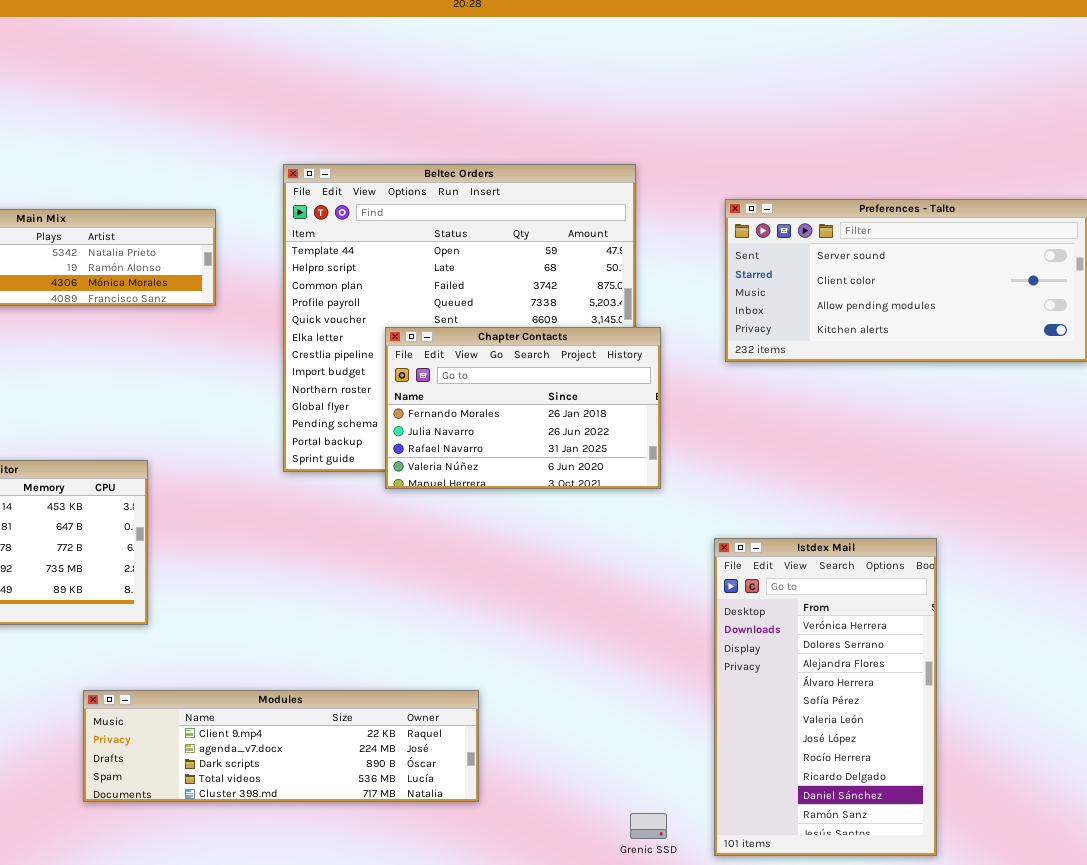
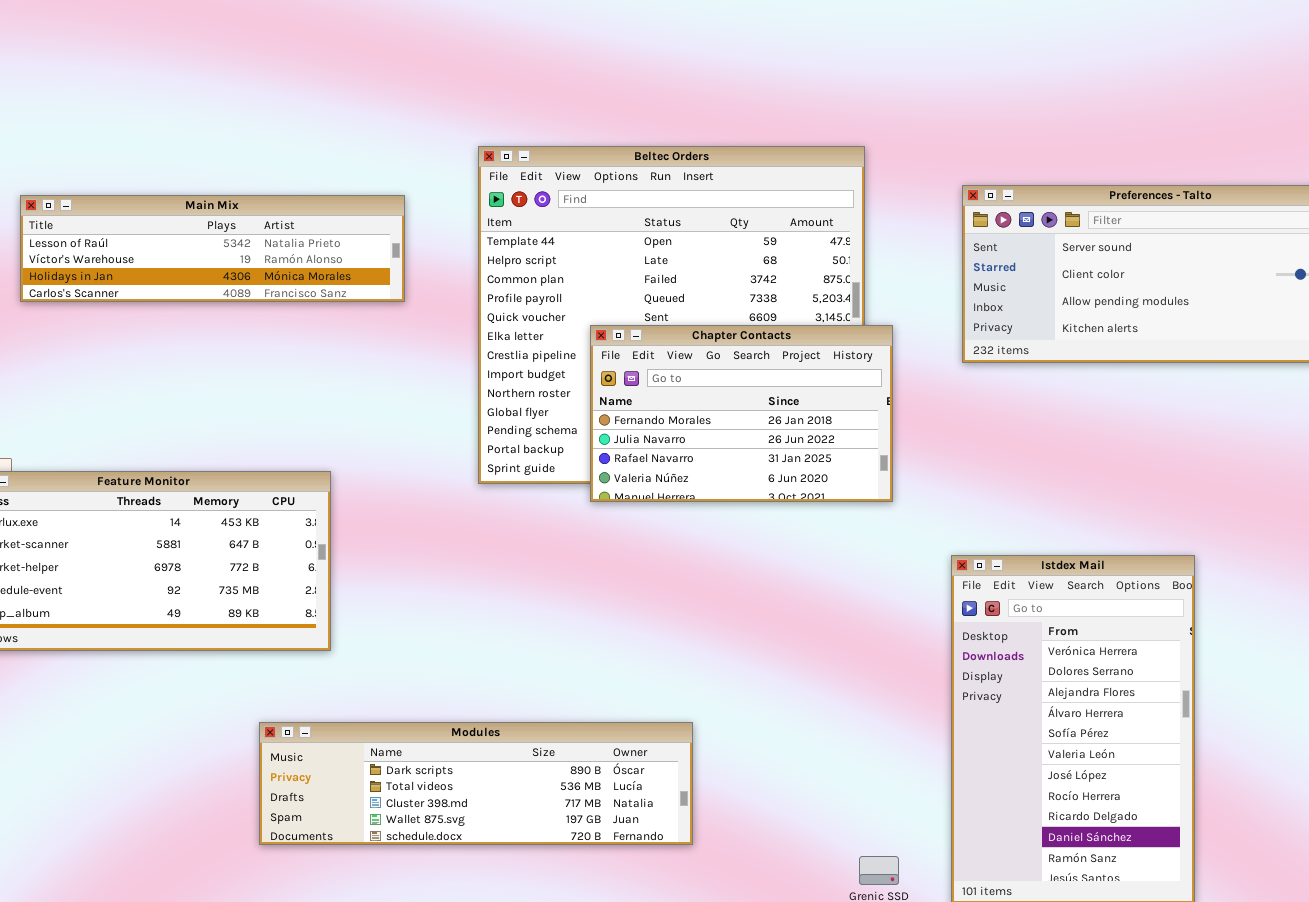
Modules: [83,690,479,802] -> [259,722,693,845], scrolled down 2 rows

